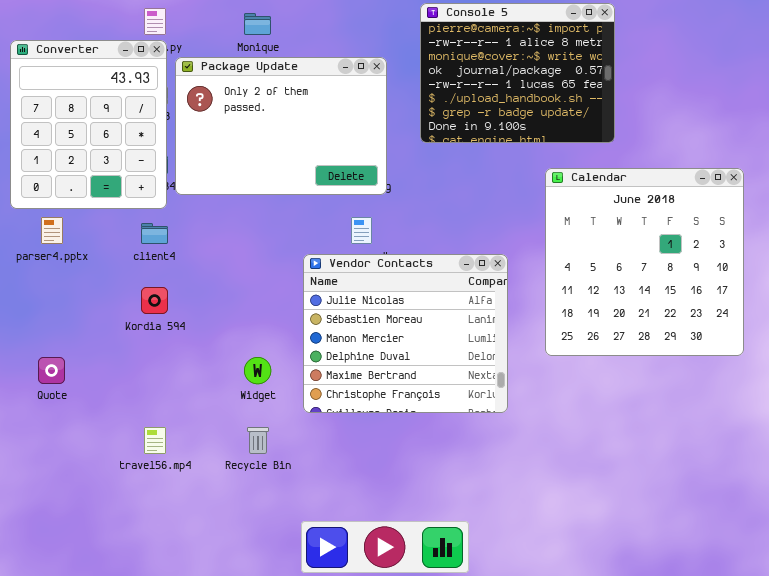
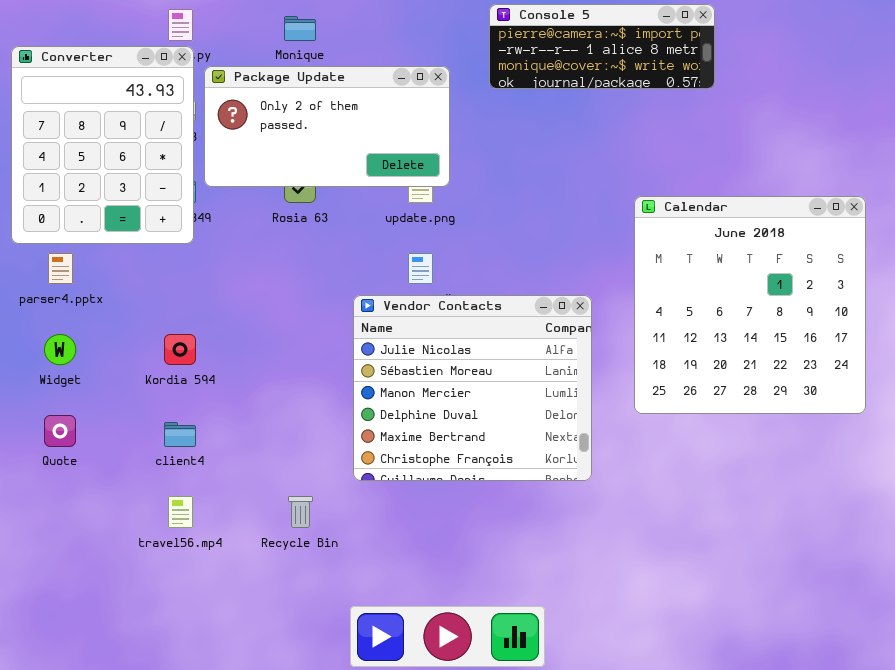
Console 5: [420,3,615,143] -> [489,4,715,89], resized
Package Update: [175,57,387,195] -> [204,66,450,187], resized
client4: [141,223,168,244] -> [164,422,196,447], moved
Widget: [244,357,271,384] -> [44,334,76,365], moved

